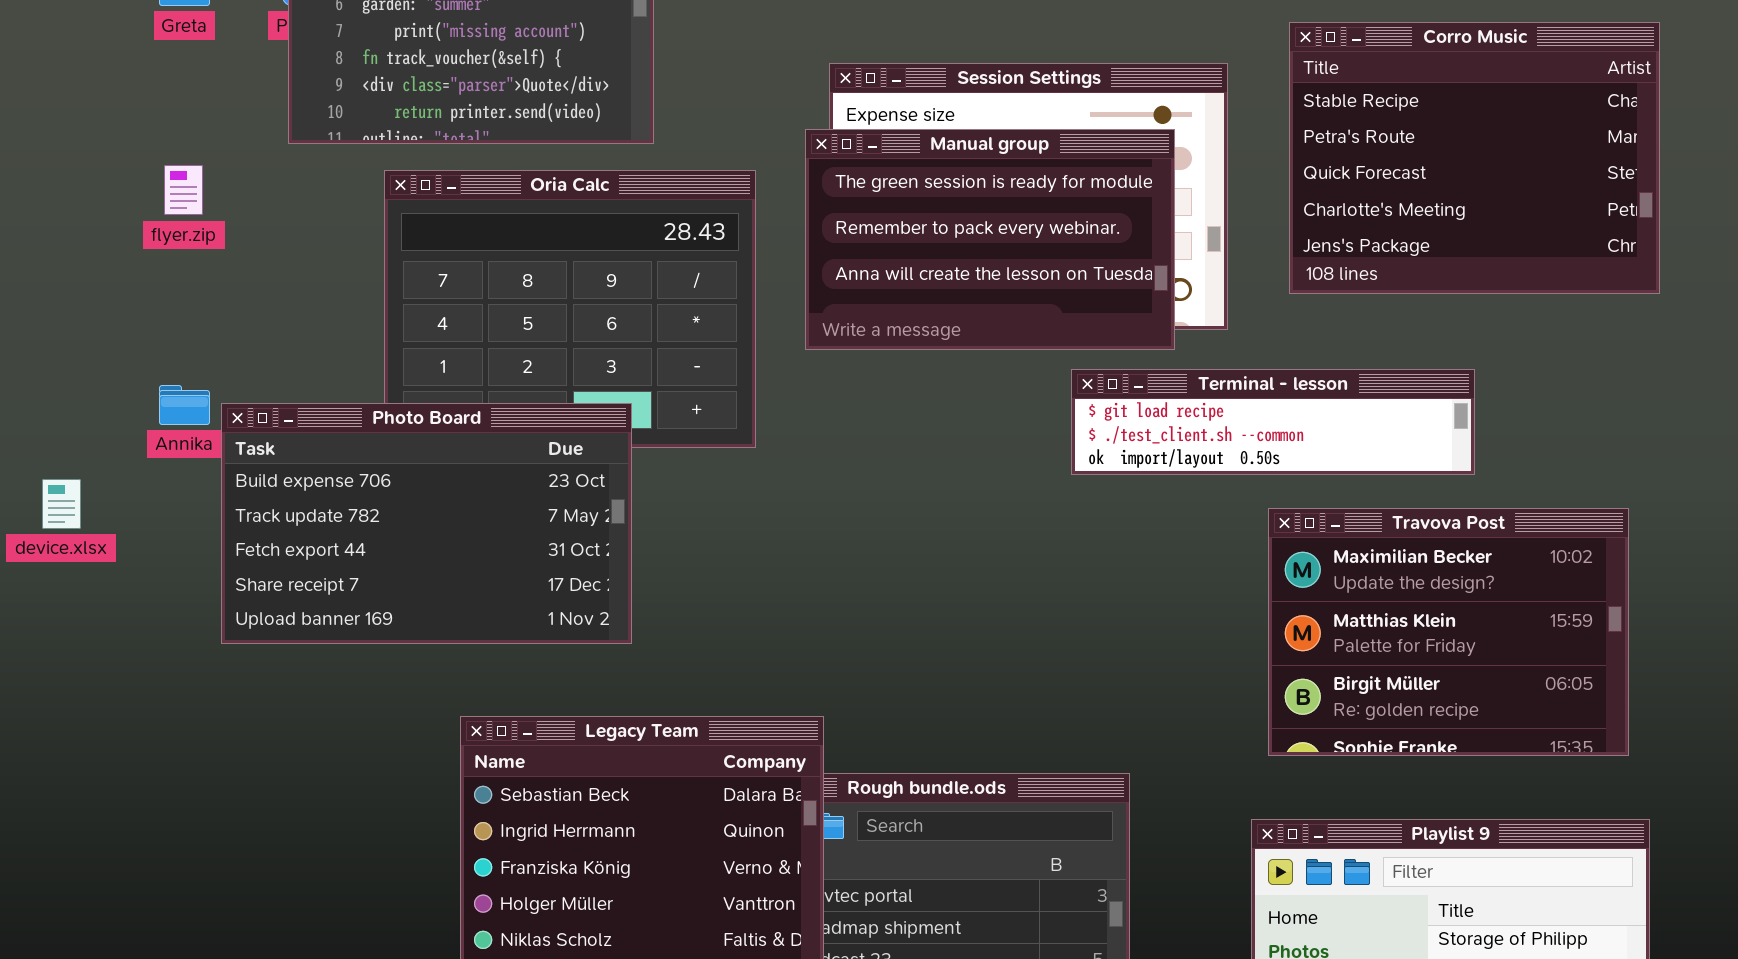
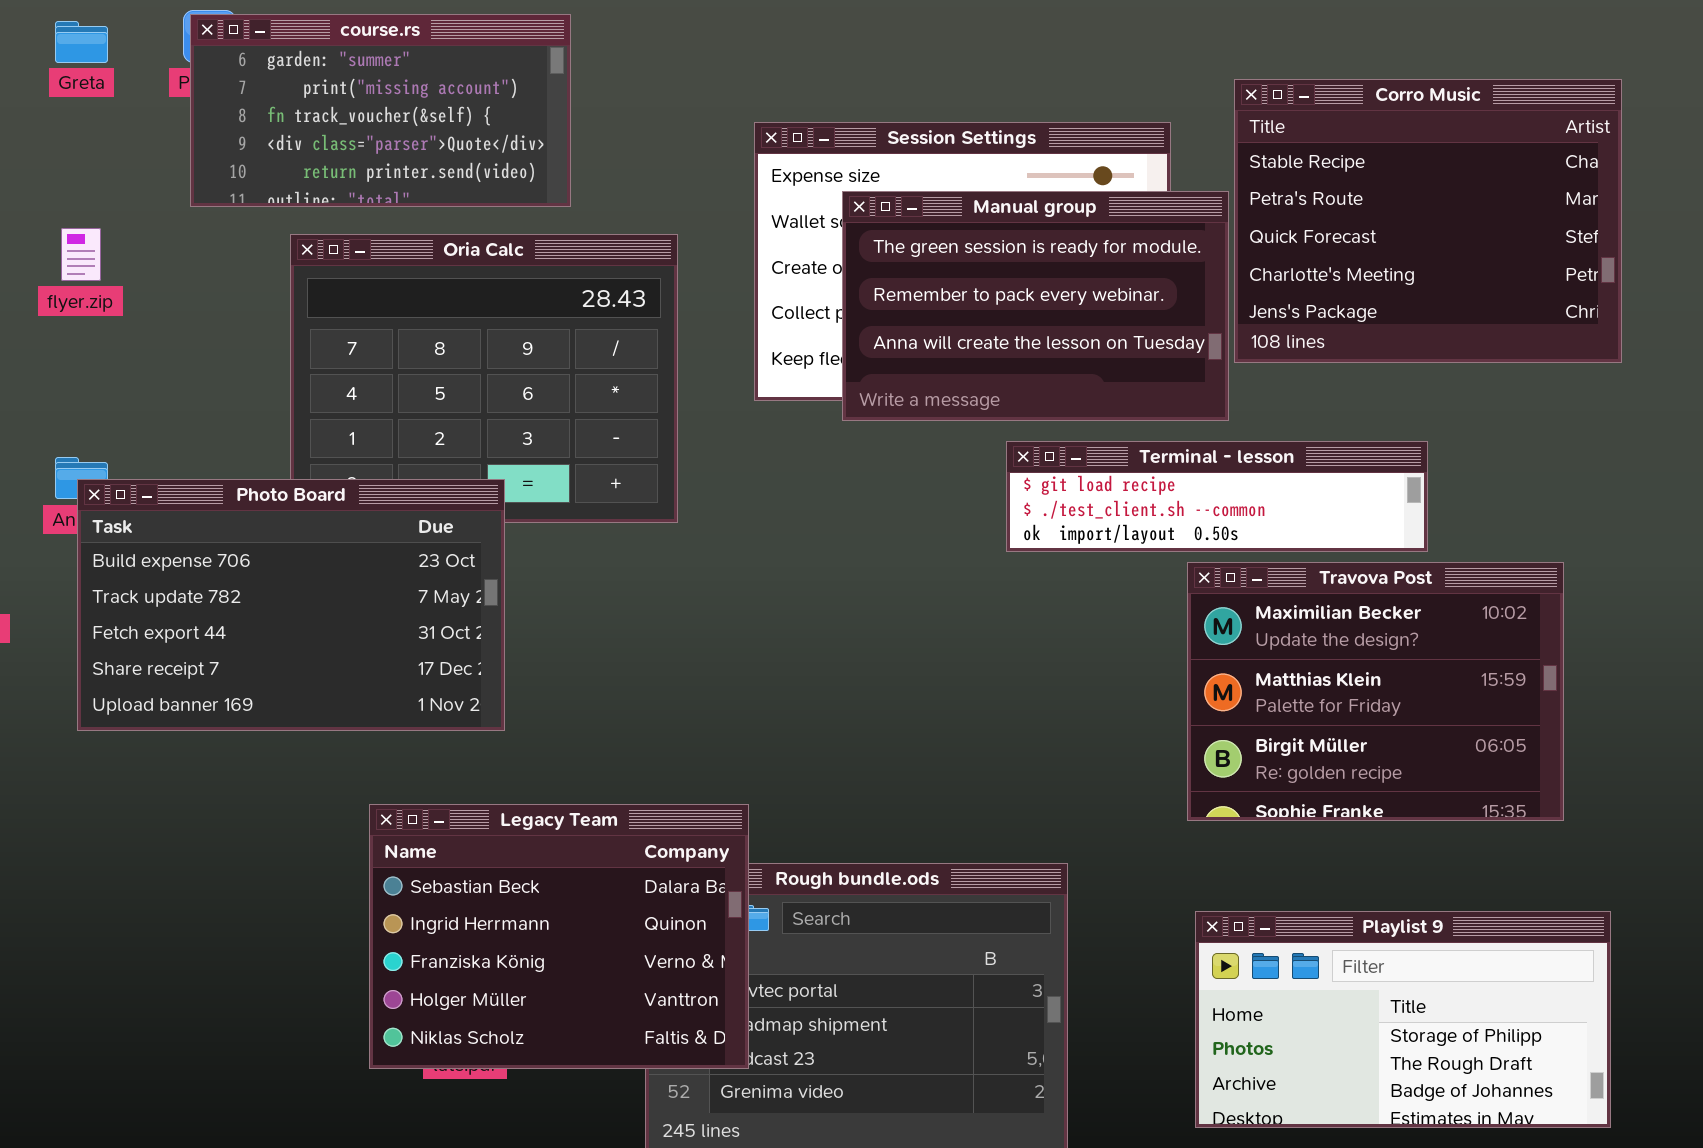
Manual group: [805,129,1175,350] -> [842,191,1229,421], moved
Photo Board: [221,403,632,644] -> [77,479,505,731], moved
Travova Post: [1268,508,1629,756] -> [1187,562,1564,821], moved

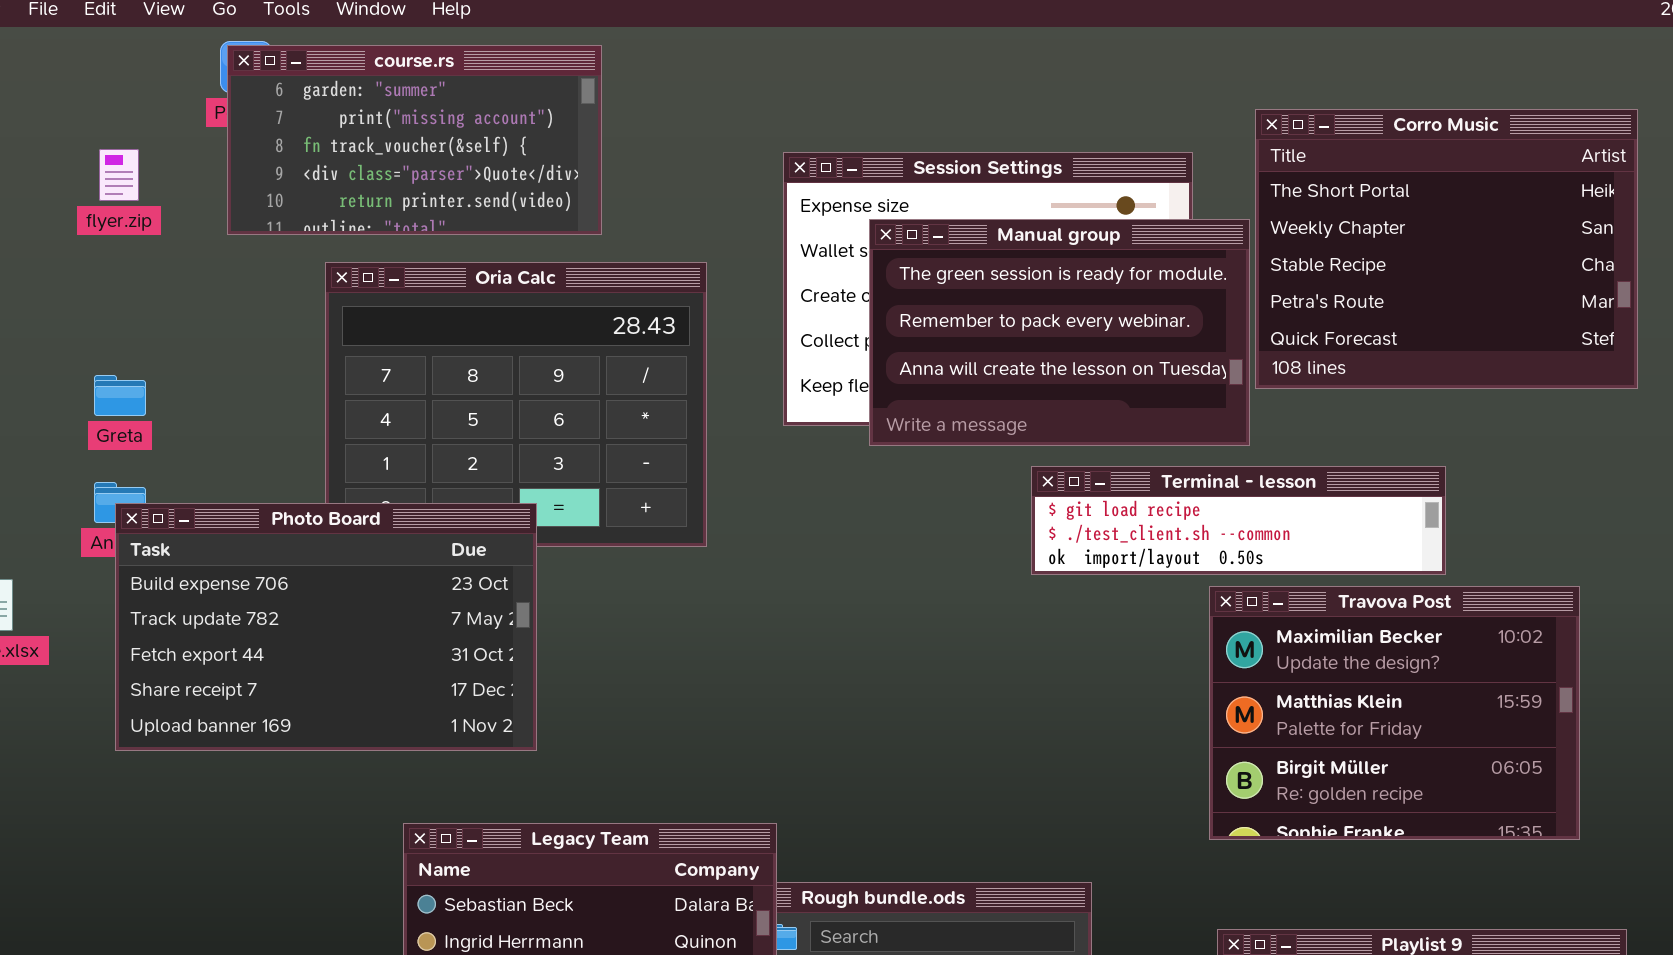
Greta: [55,21,108,63] -> [94,375,146,416], moved
Corro Music: [1234,79,1622,363] -> [1255,109,1638,389], scrolled up 2 rows
flyer.zip: [61,228,101,281] -> [99,149,139,201], moved

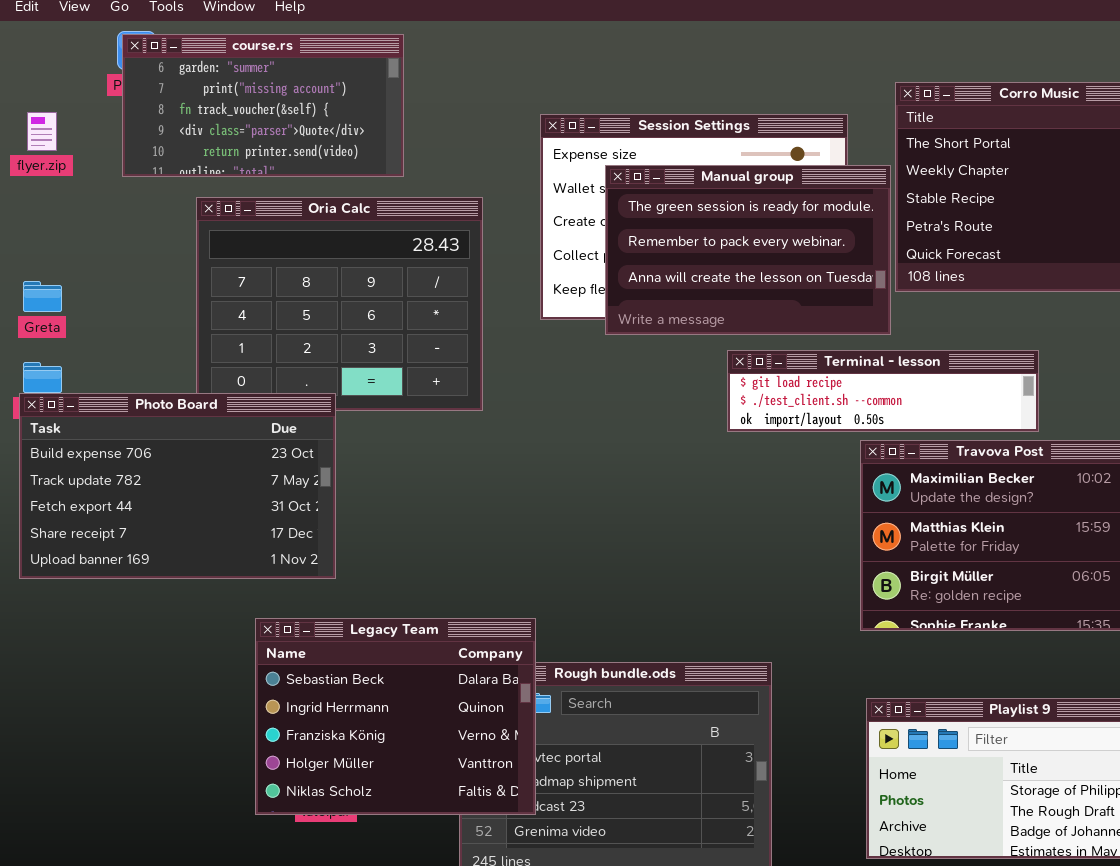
Photo Board: [115,503,537,751] -> [19,393,336,579], moved

